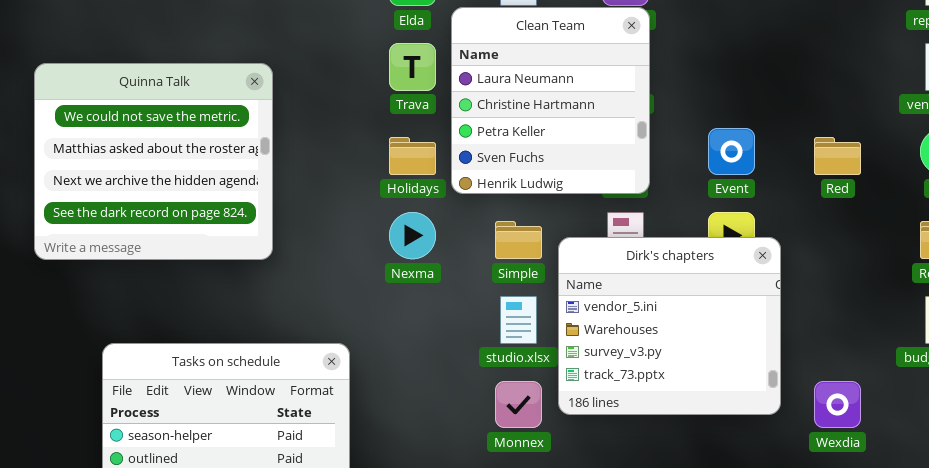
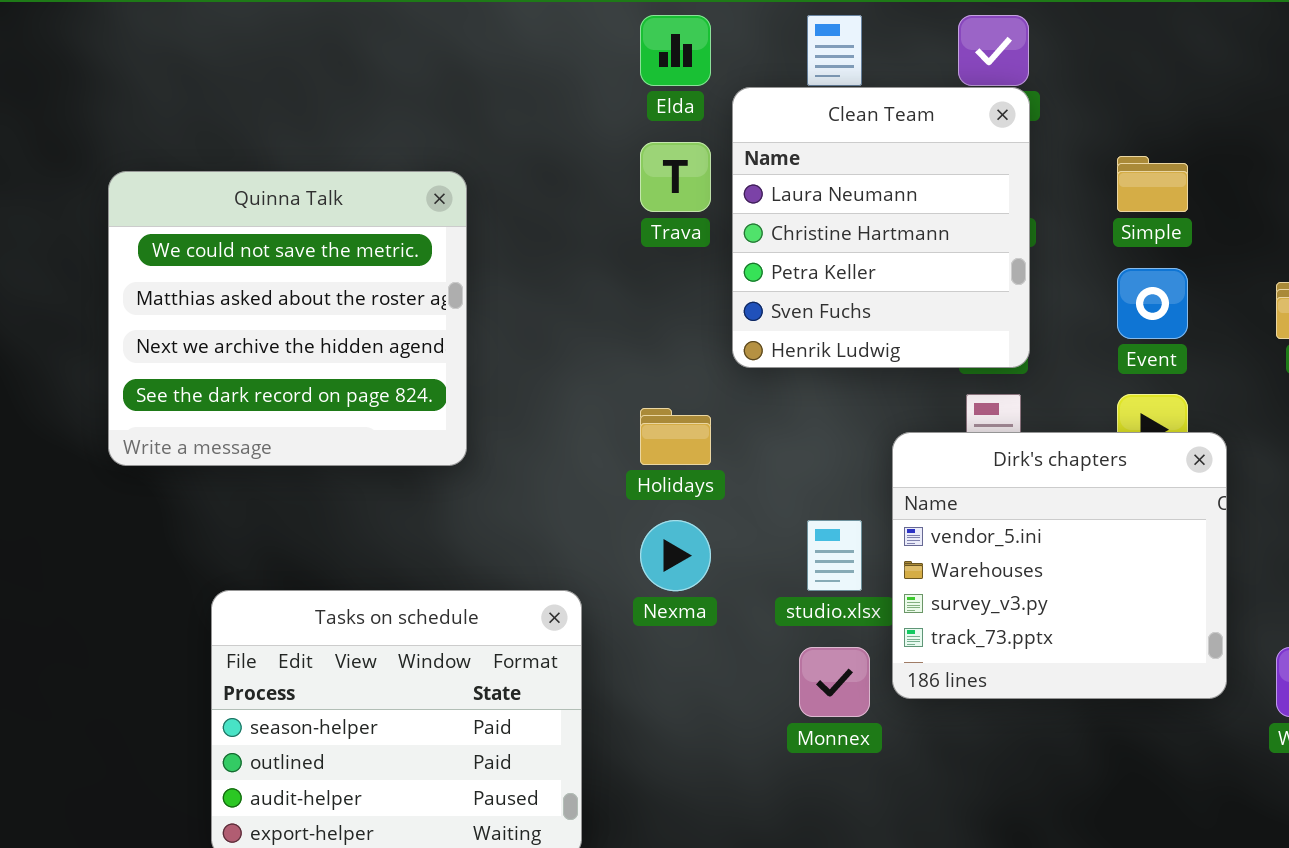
Holidays: [389,137,436,175] -> [640,408,711,465], moved
Nexma: [389,212,436,259] -> [640,520,711,591], moved
Simple: [495,221,542,259] -> [1117,156,1188,212], moved

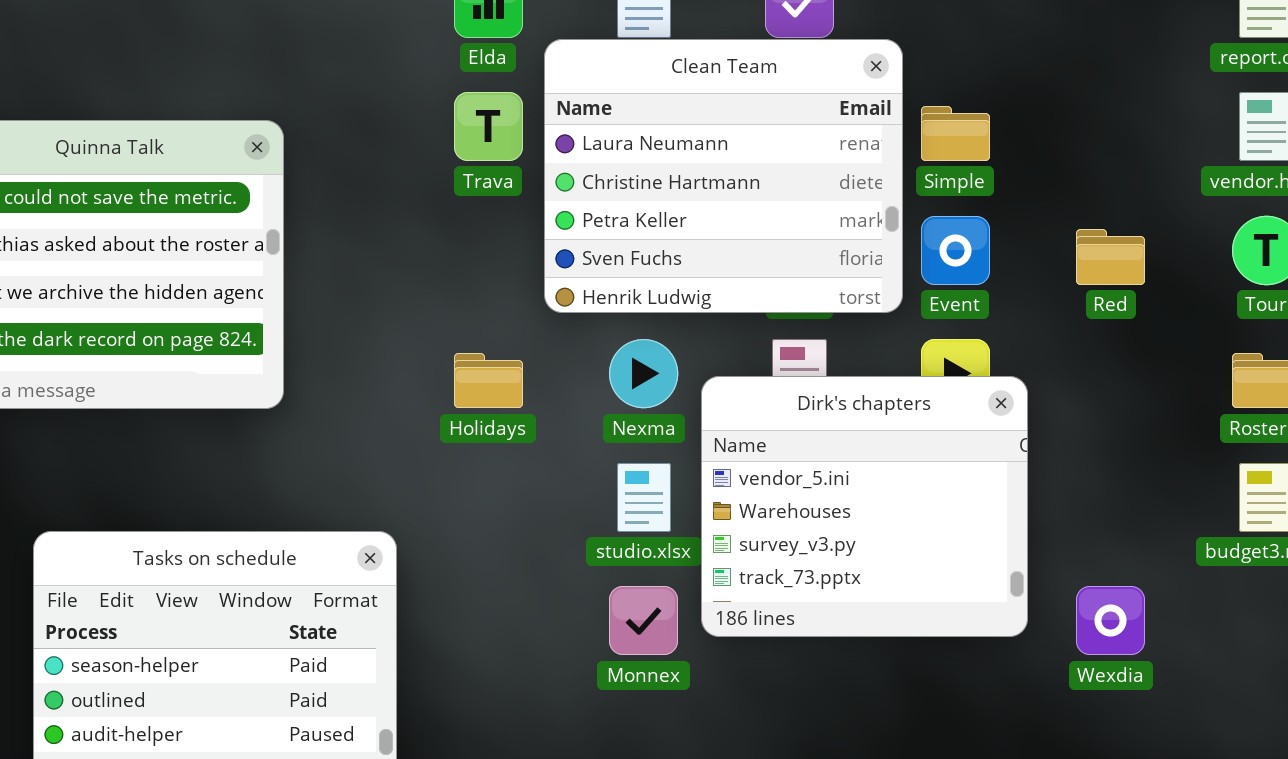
Clean Team: [732,87,1030,368] -> [544,39,903,313], resized
Nexma: [640,520,711,591] -> [609,339,678,408], moved

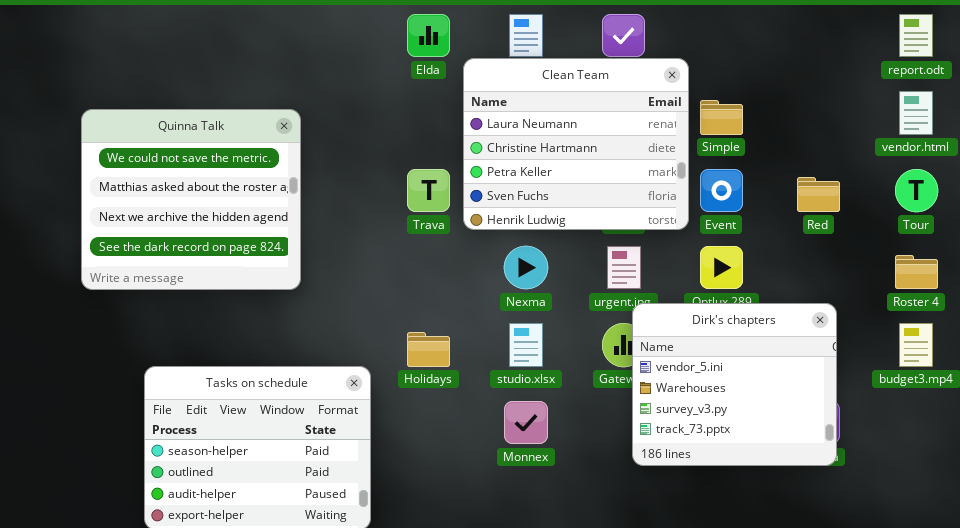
Trava: [454,92,523,161] -> [407,169,450,212], moved
Holidays: [454,353,523,408] -> [407,332,450,367], moved
Dirk's chapters: [701,376,1028,637] -> [632,303,837,466], moved

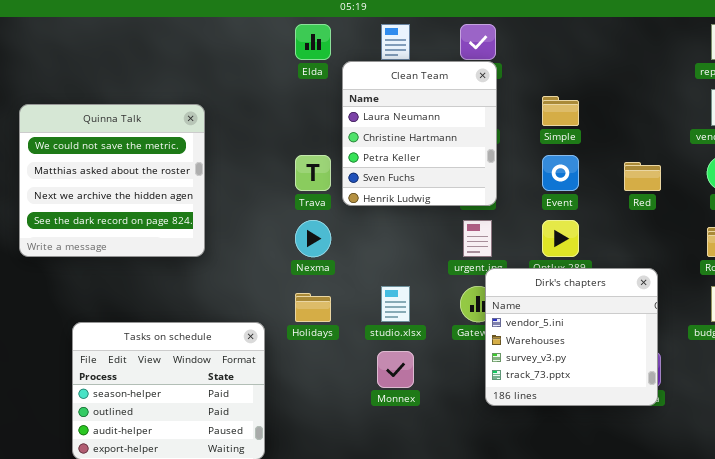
Clean Team: [463,58,689,230] -> [342,61,497,206], resized
Nexma: [504,246,548,289] -> [295,220,331,257], moved

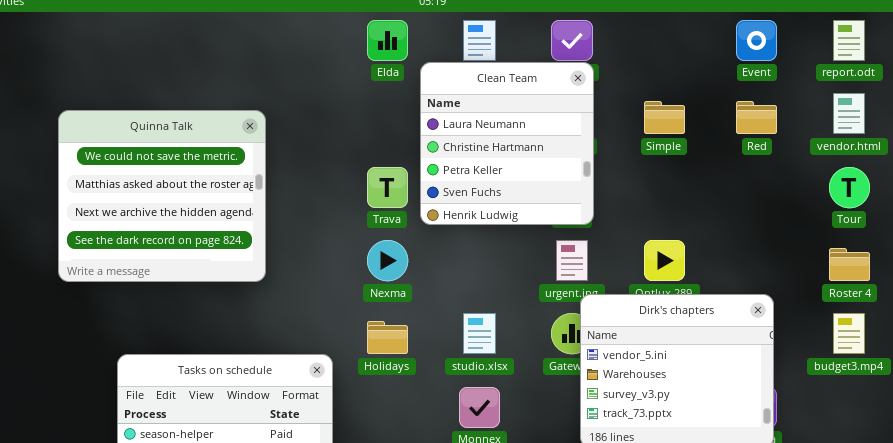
Event: [542,155,579,191] -> [736,20,777,61], moved
Red: [624,162,661,191] -> [736,101,777,134], moved

